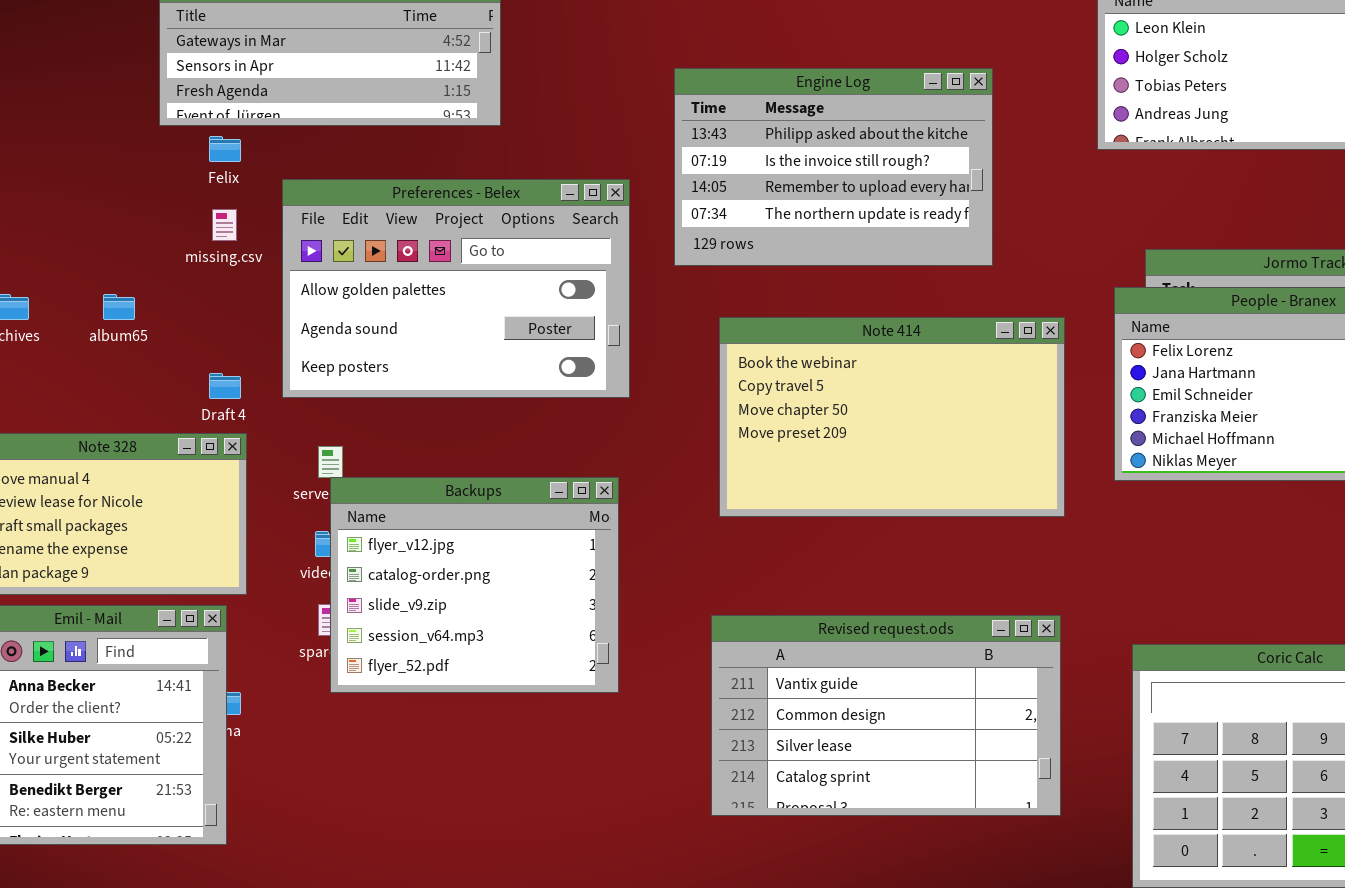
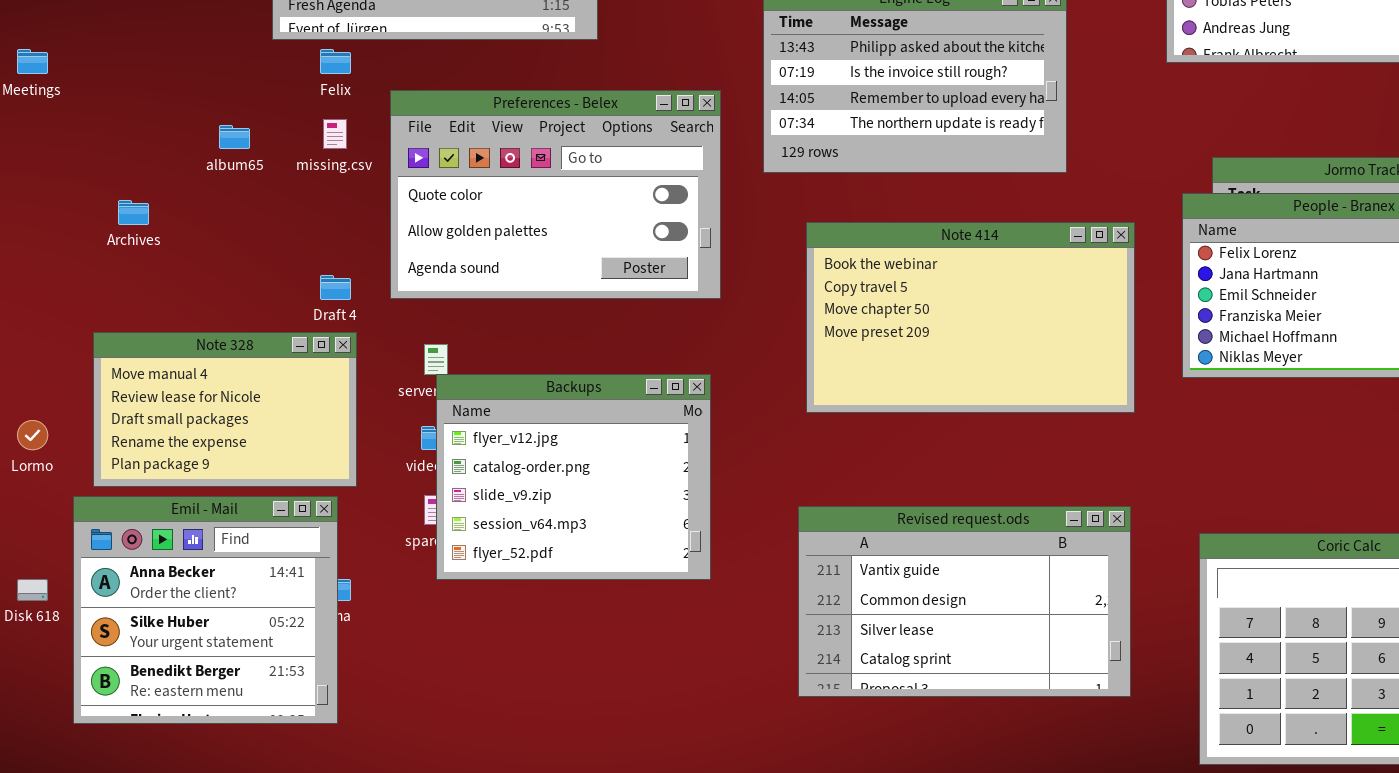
Preferences - Belex: [282,179,630,398] -> [390,90,721,299], scrolled up 1 row
album65: [103,294,135,320] -> [219,125,250,149], moved

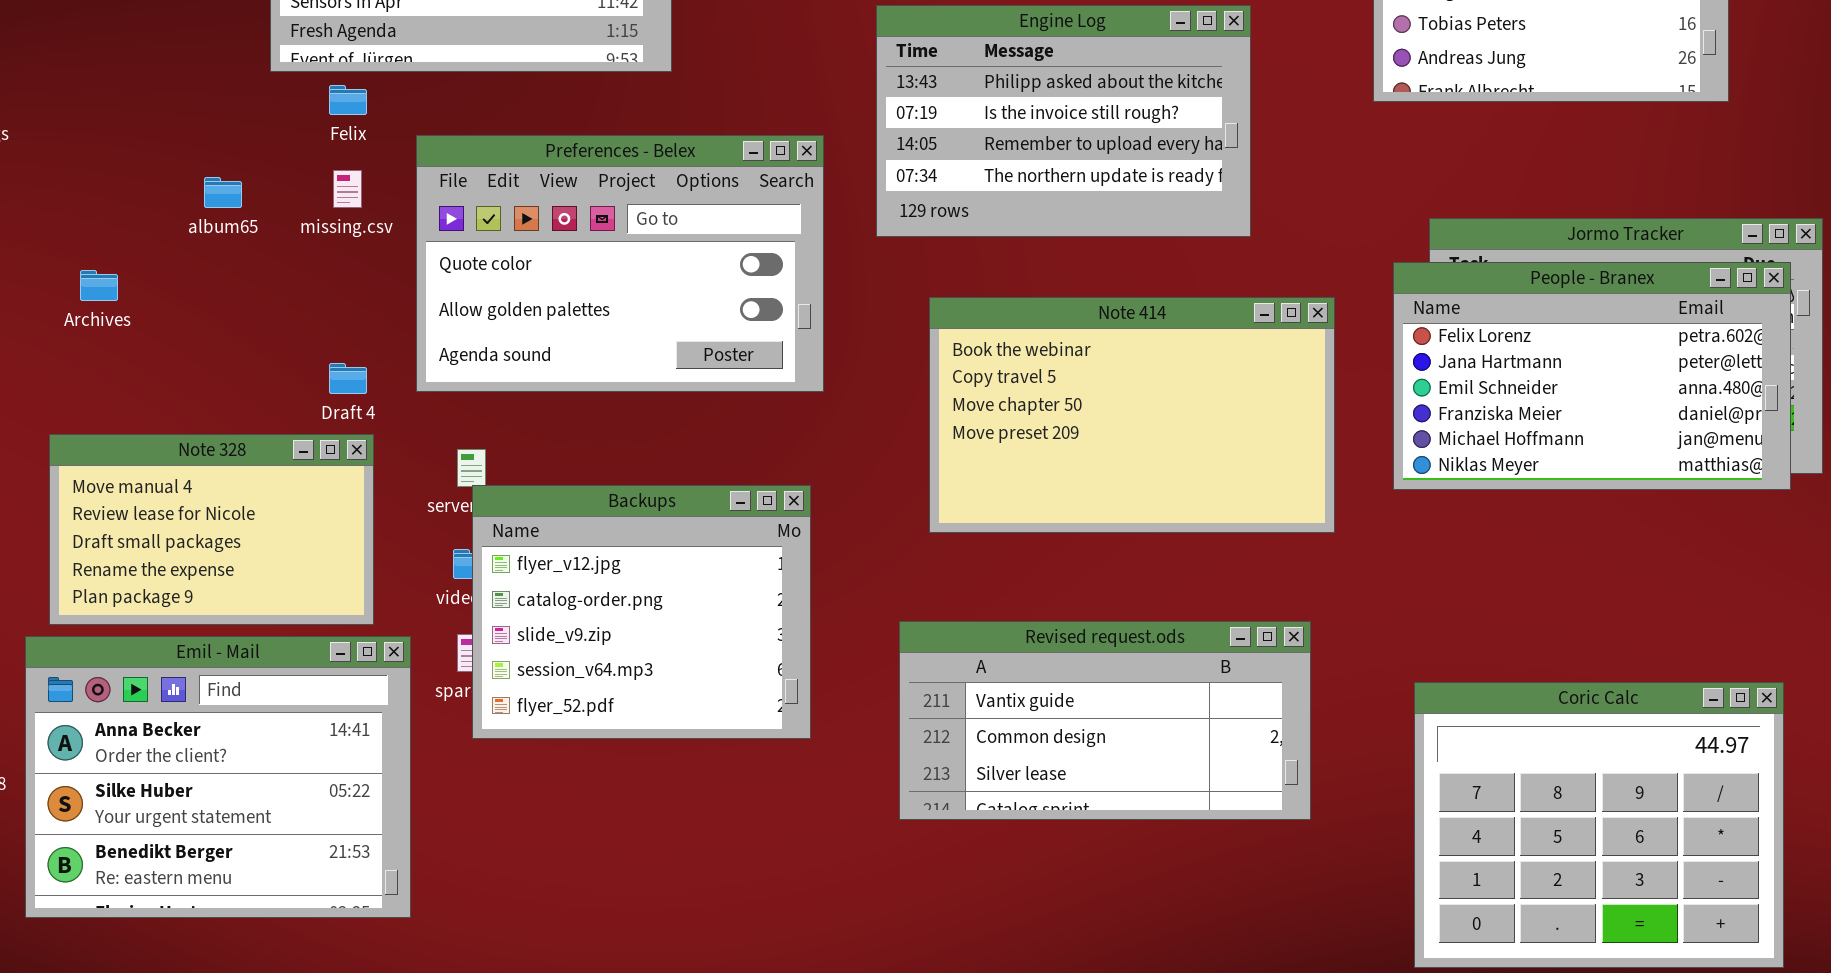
Emil - Mail: [73,496,338,724] -> [25,636,411,918], resized
Revised request.ods: [798,506,1131,697] -> [899,621,1311,820], moved, resized

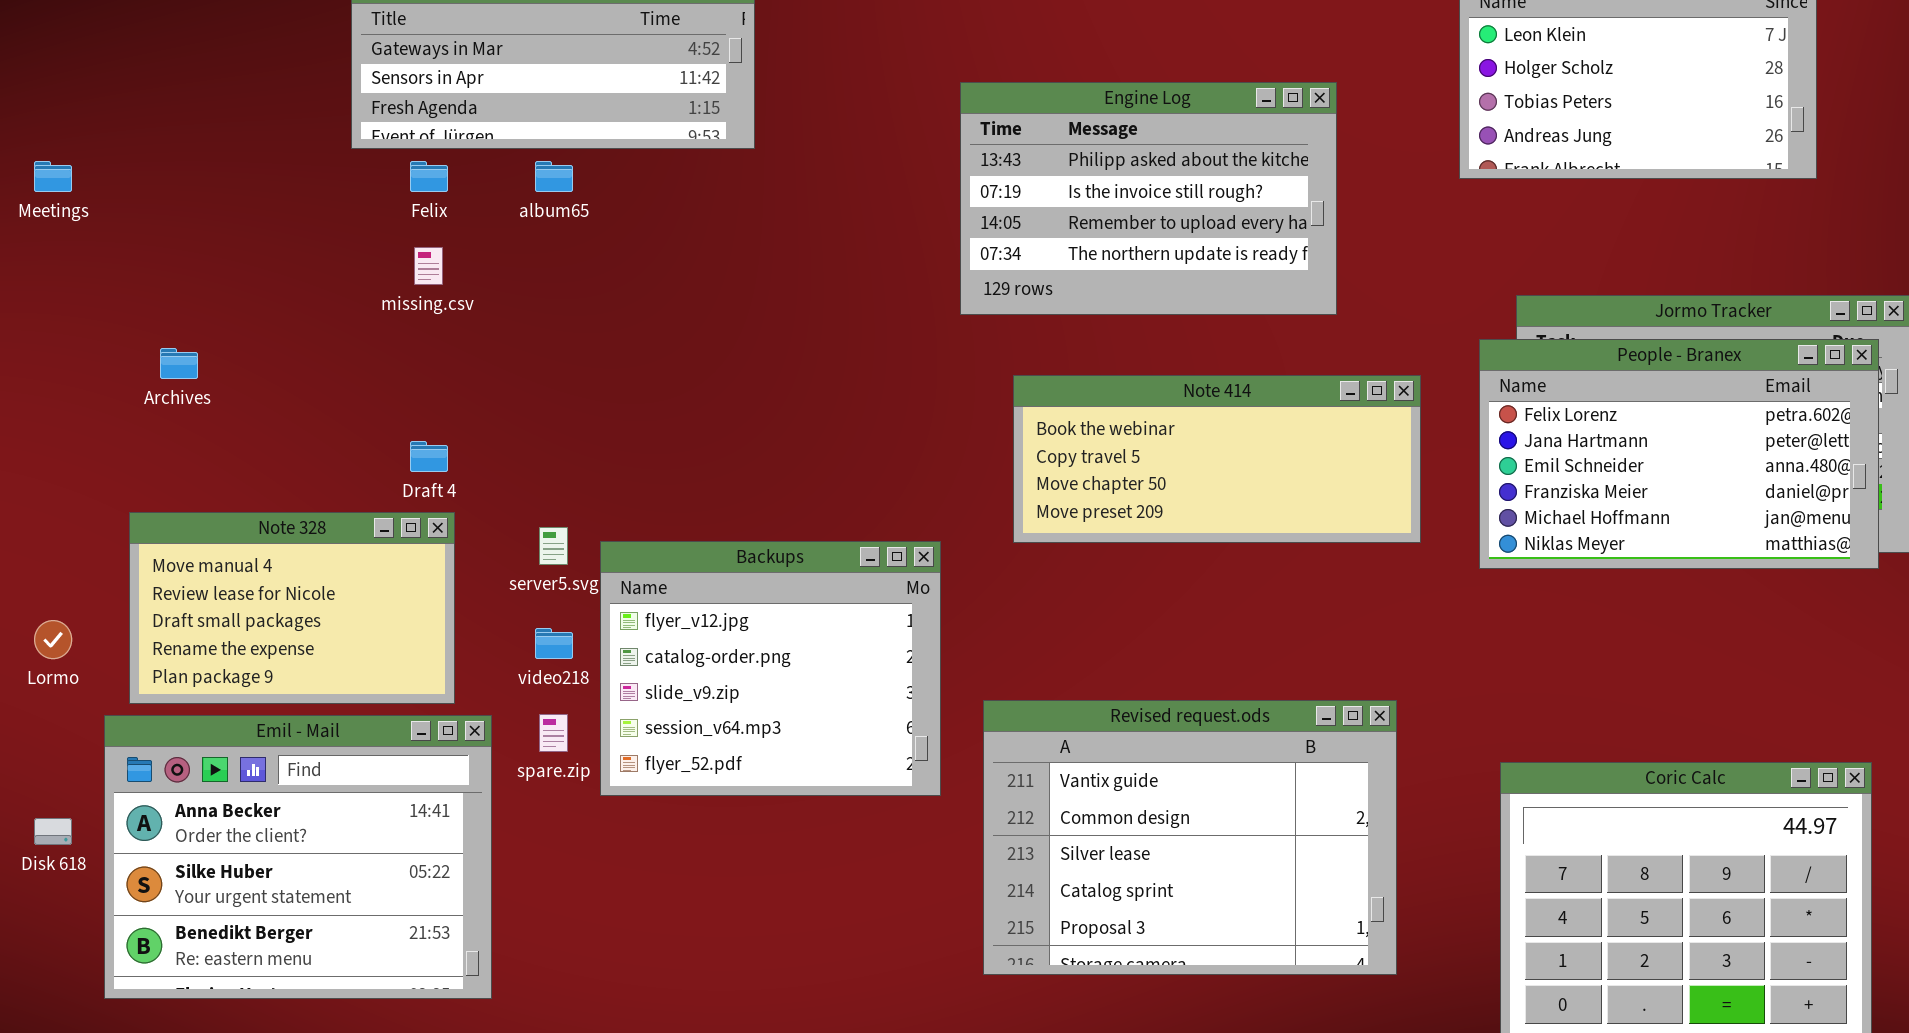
Preferences - Belex: [416,135,824,392] -> none, closed
album65: [204,177,242,208] -> [535,161,573,192], moved
Note 414: [929,297,1335,533] -> [1013,375,1421,543], resized
Backups: [472,485,811,739] -> [600,541,941,796], moved
Revised request.ods: [899,621,1311,820] -> [983,700,1397,975], resized

